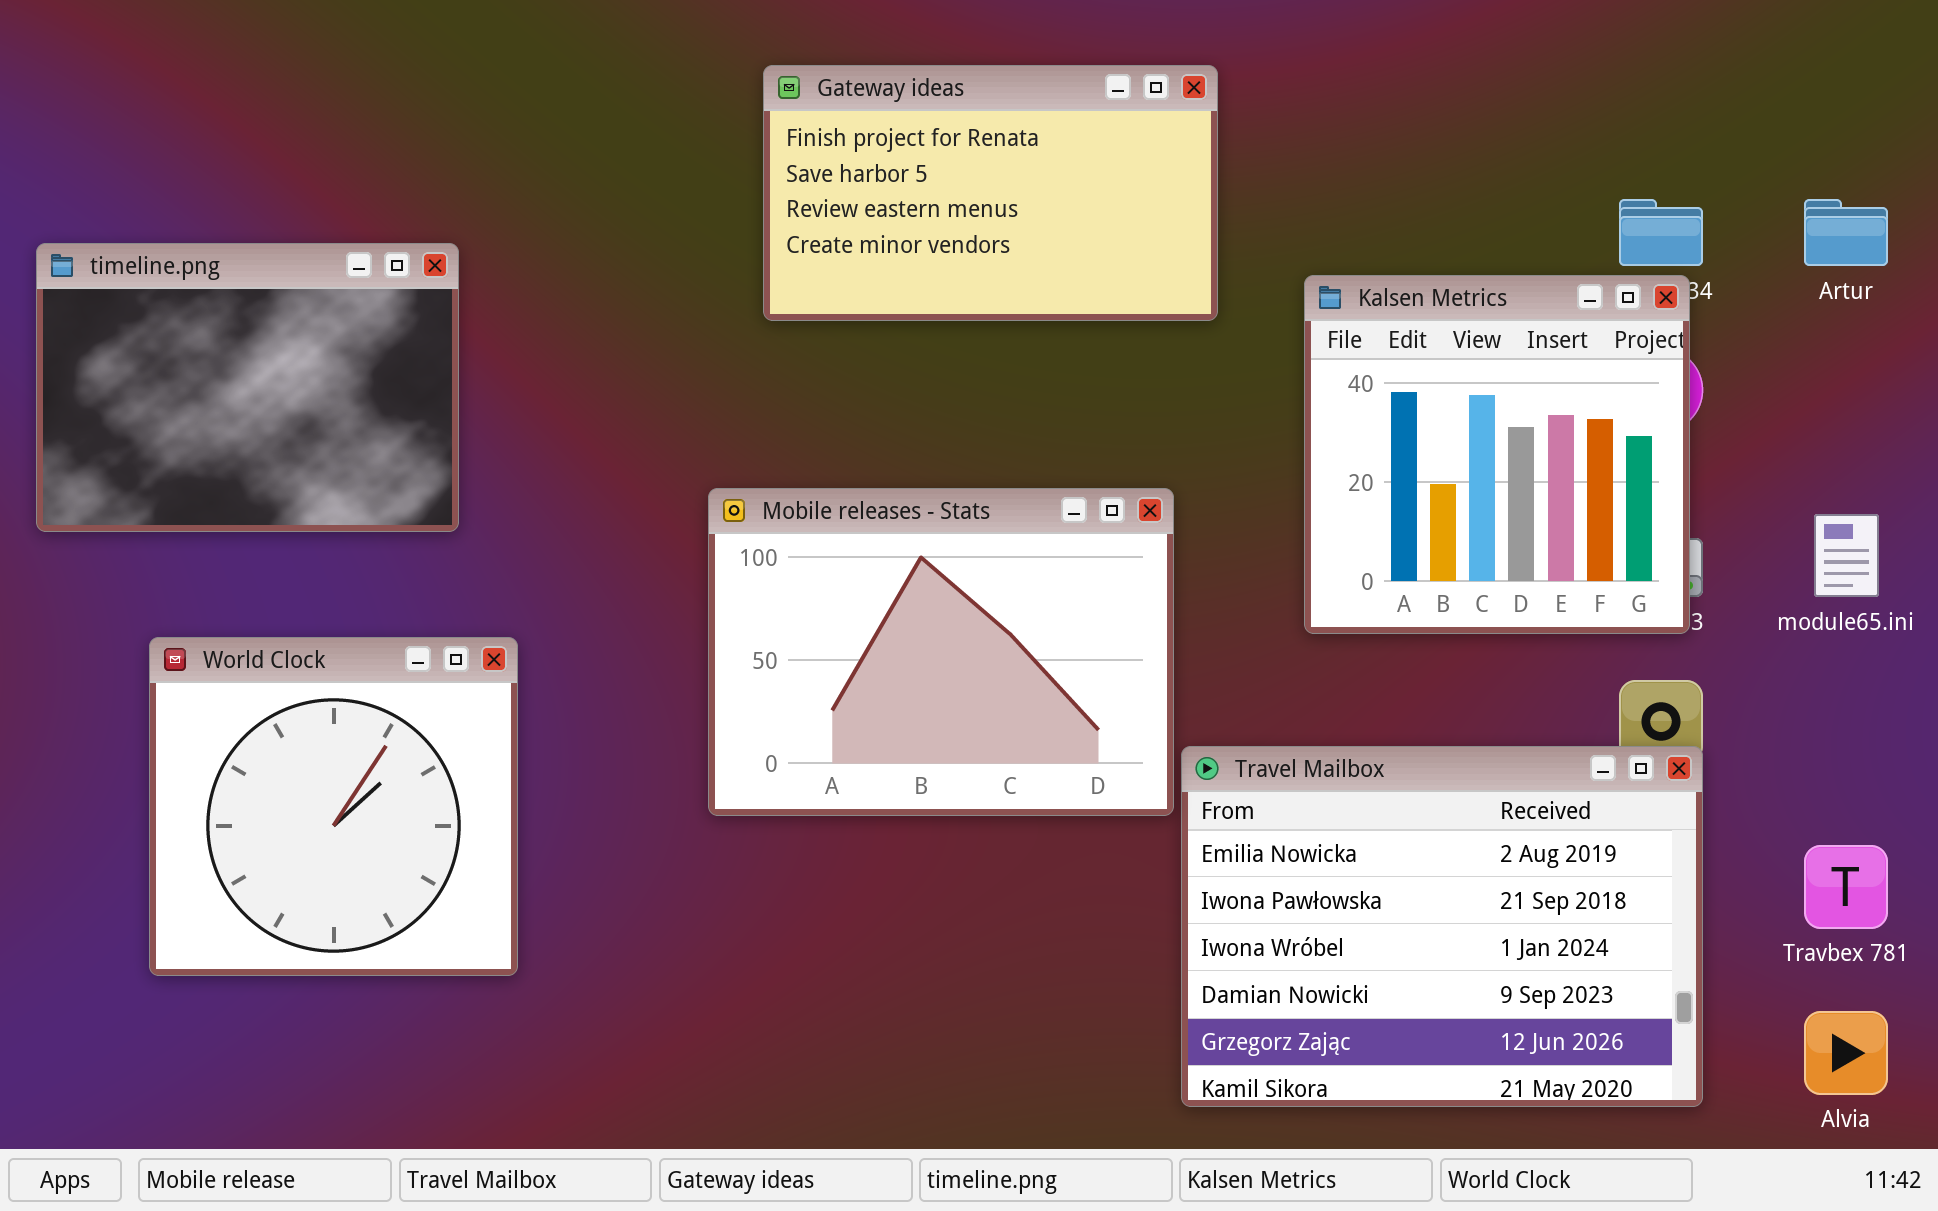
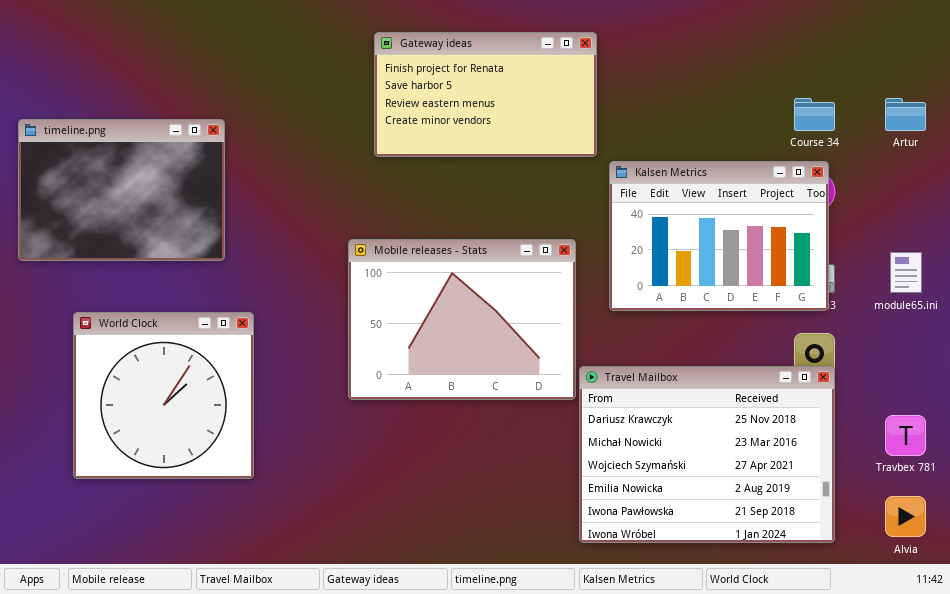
Kalsen Metrics: [1304,275,1690,634] -> [609,161,829,311], resized
Travel Mailbox: [1181,746,1703,1107] -> [579,366,835,543], scrolled up 3 rows

